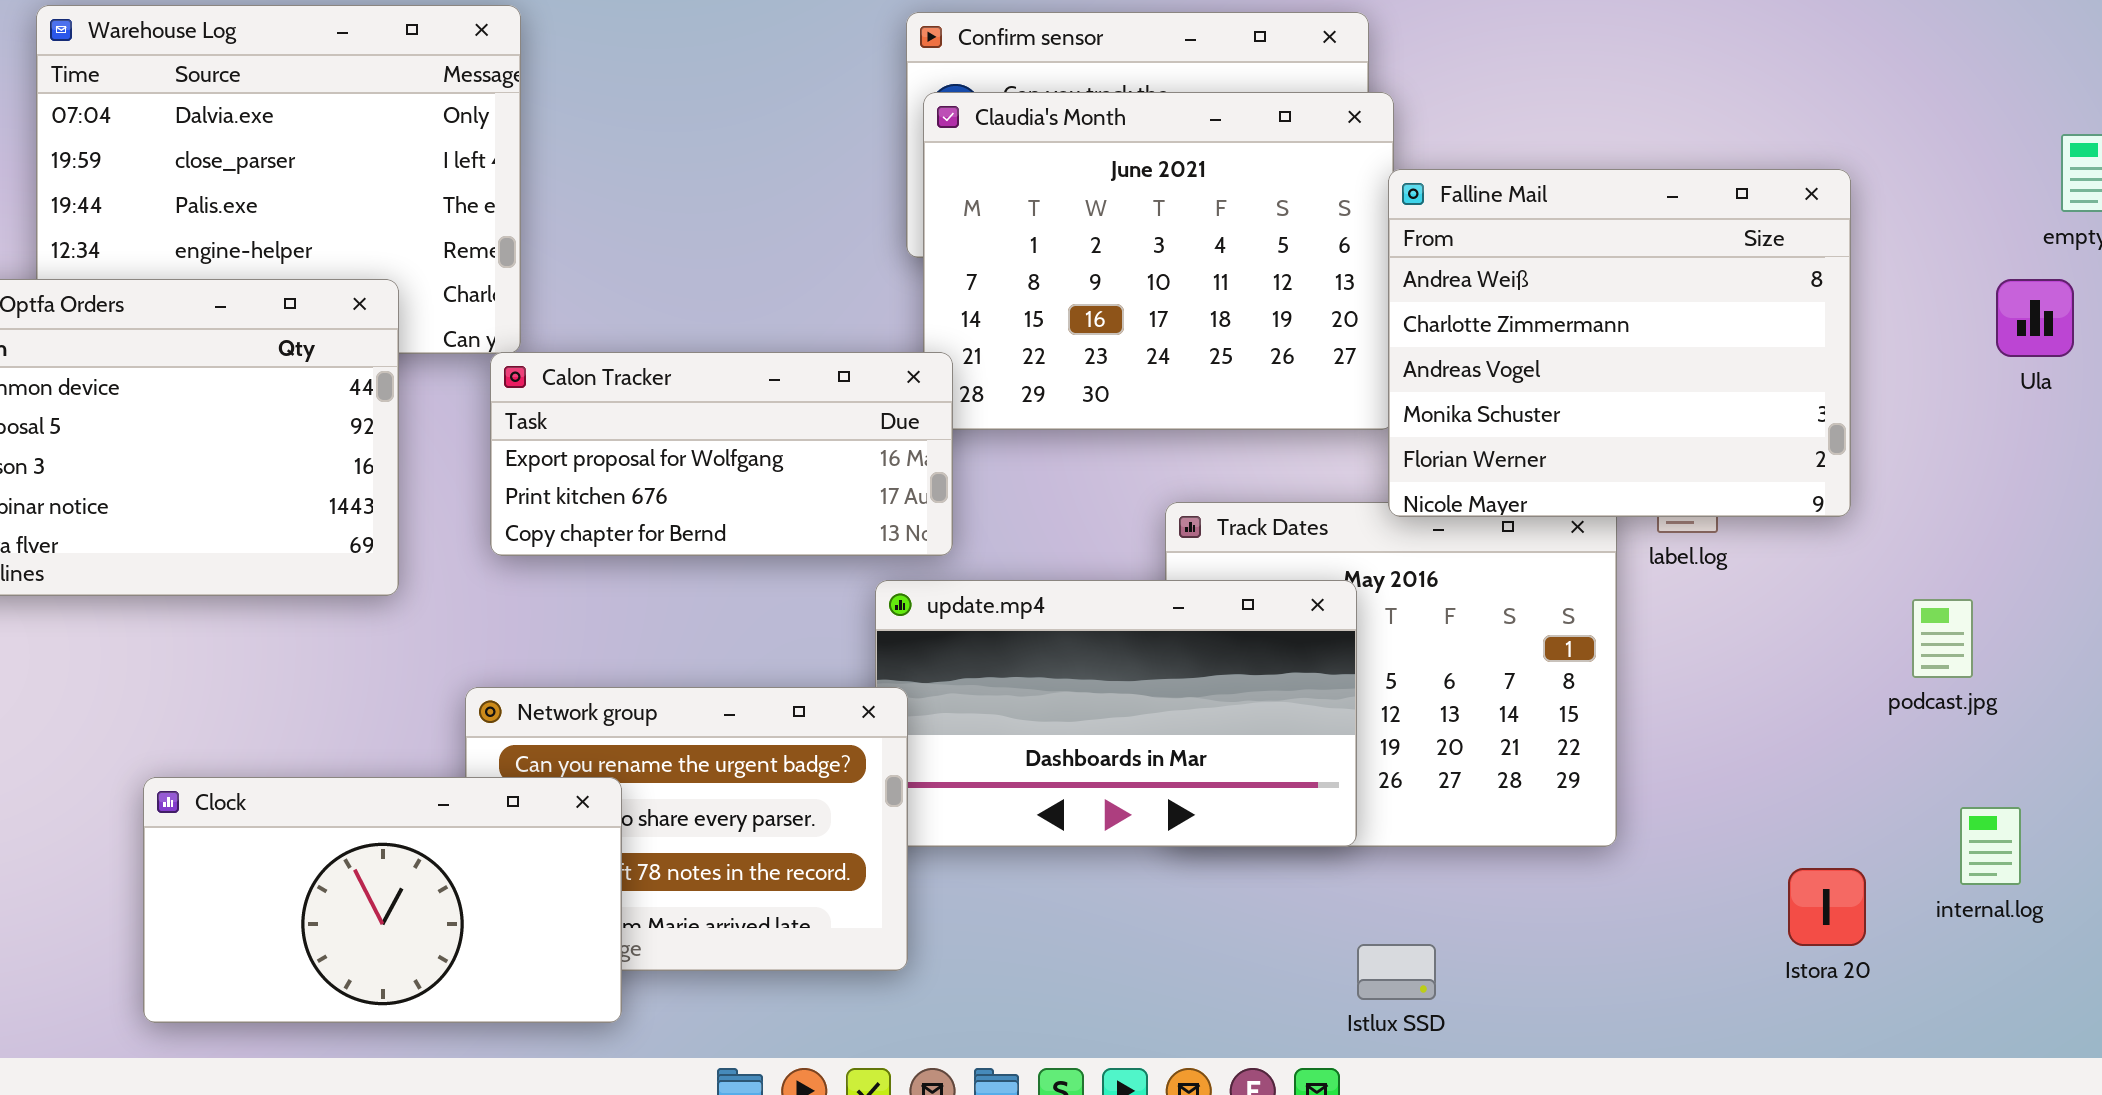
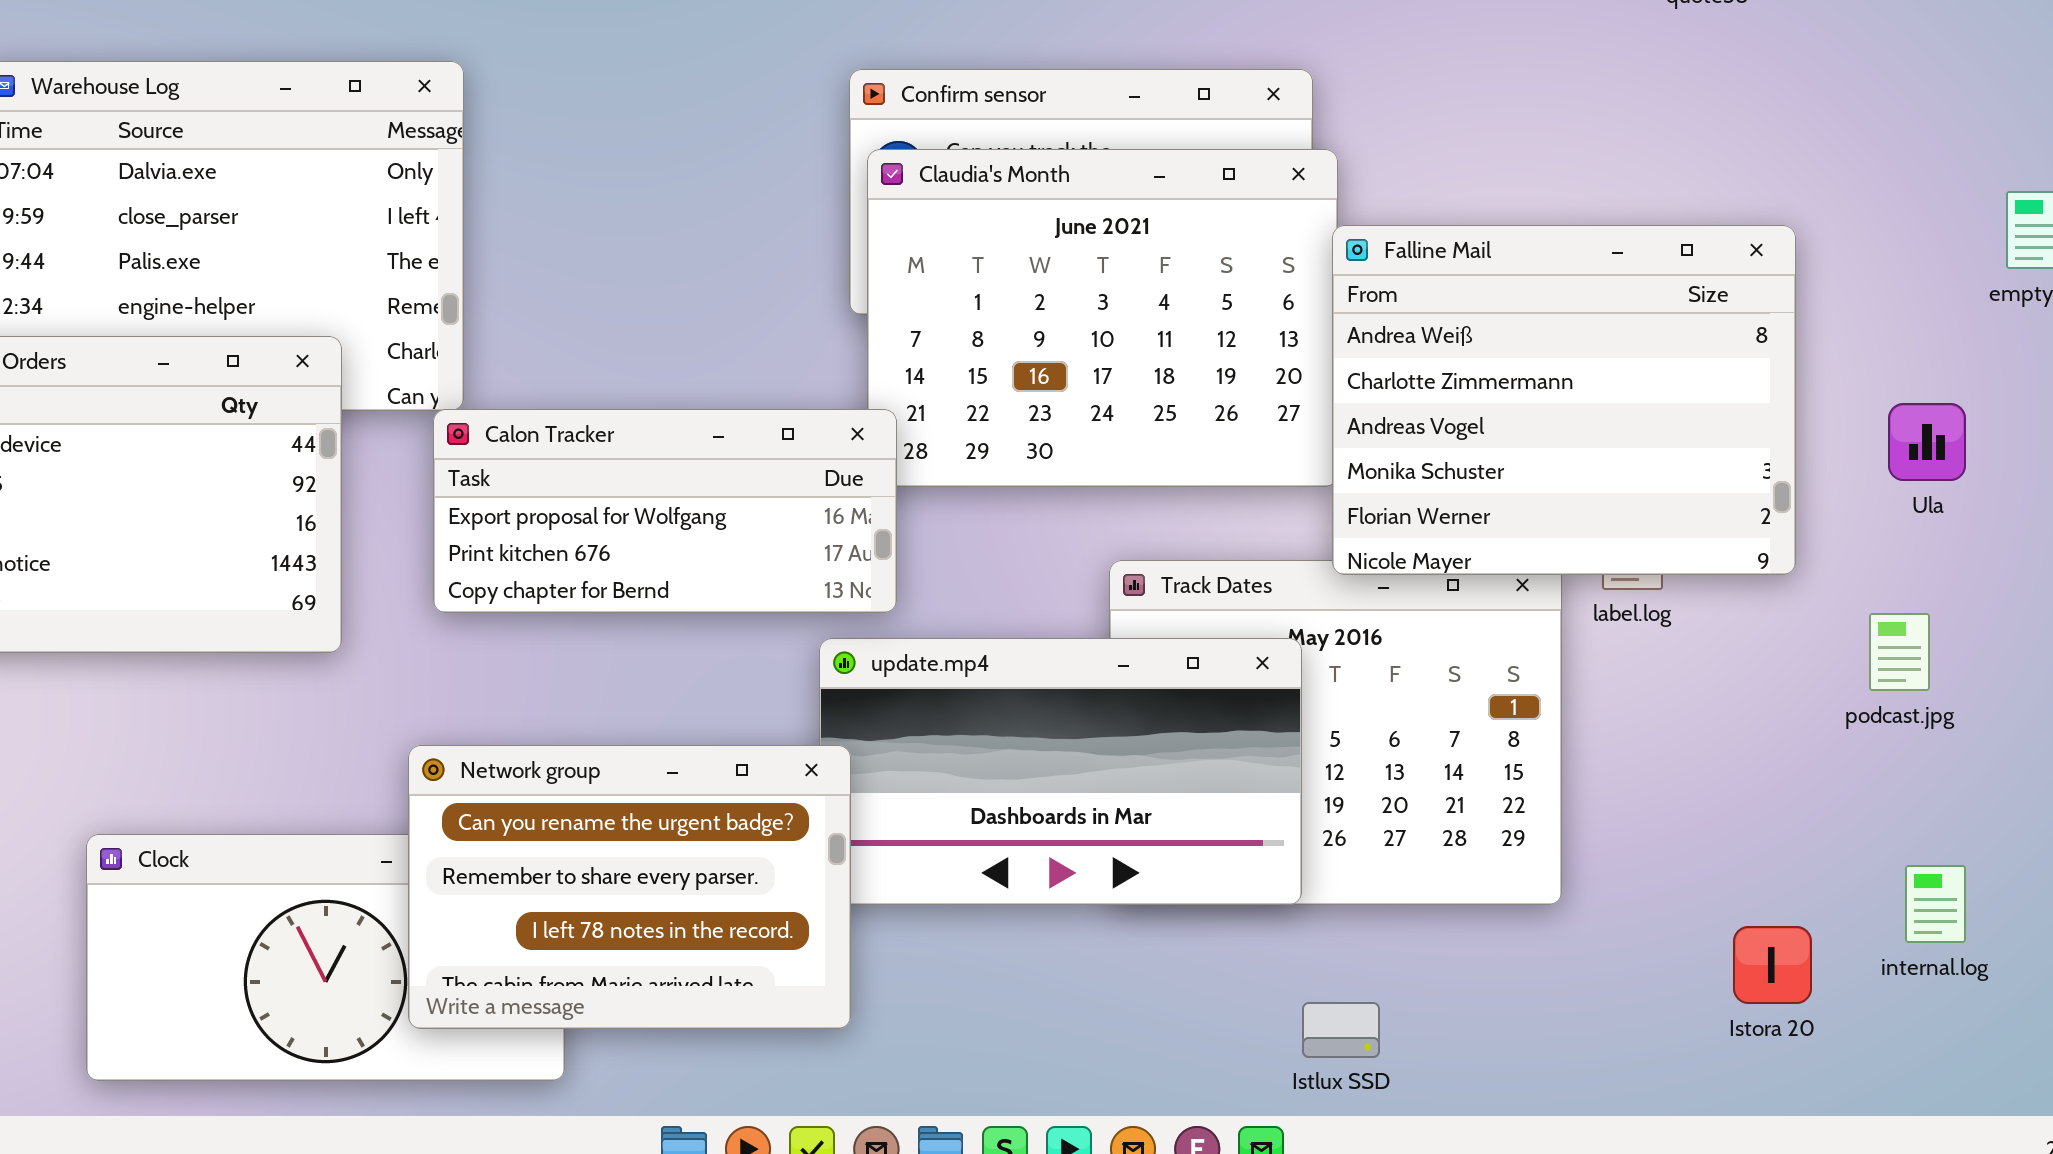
Ula: [1996,279,2074,357] -> [1888,403,1966,481], moved
podcast.jpg: [1912,599,1973,678] -> [1869,613,1930,691], moved
Network group: [465,687,908,971] -> [408,745,851,1029], raised

